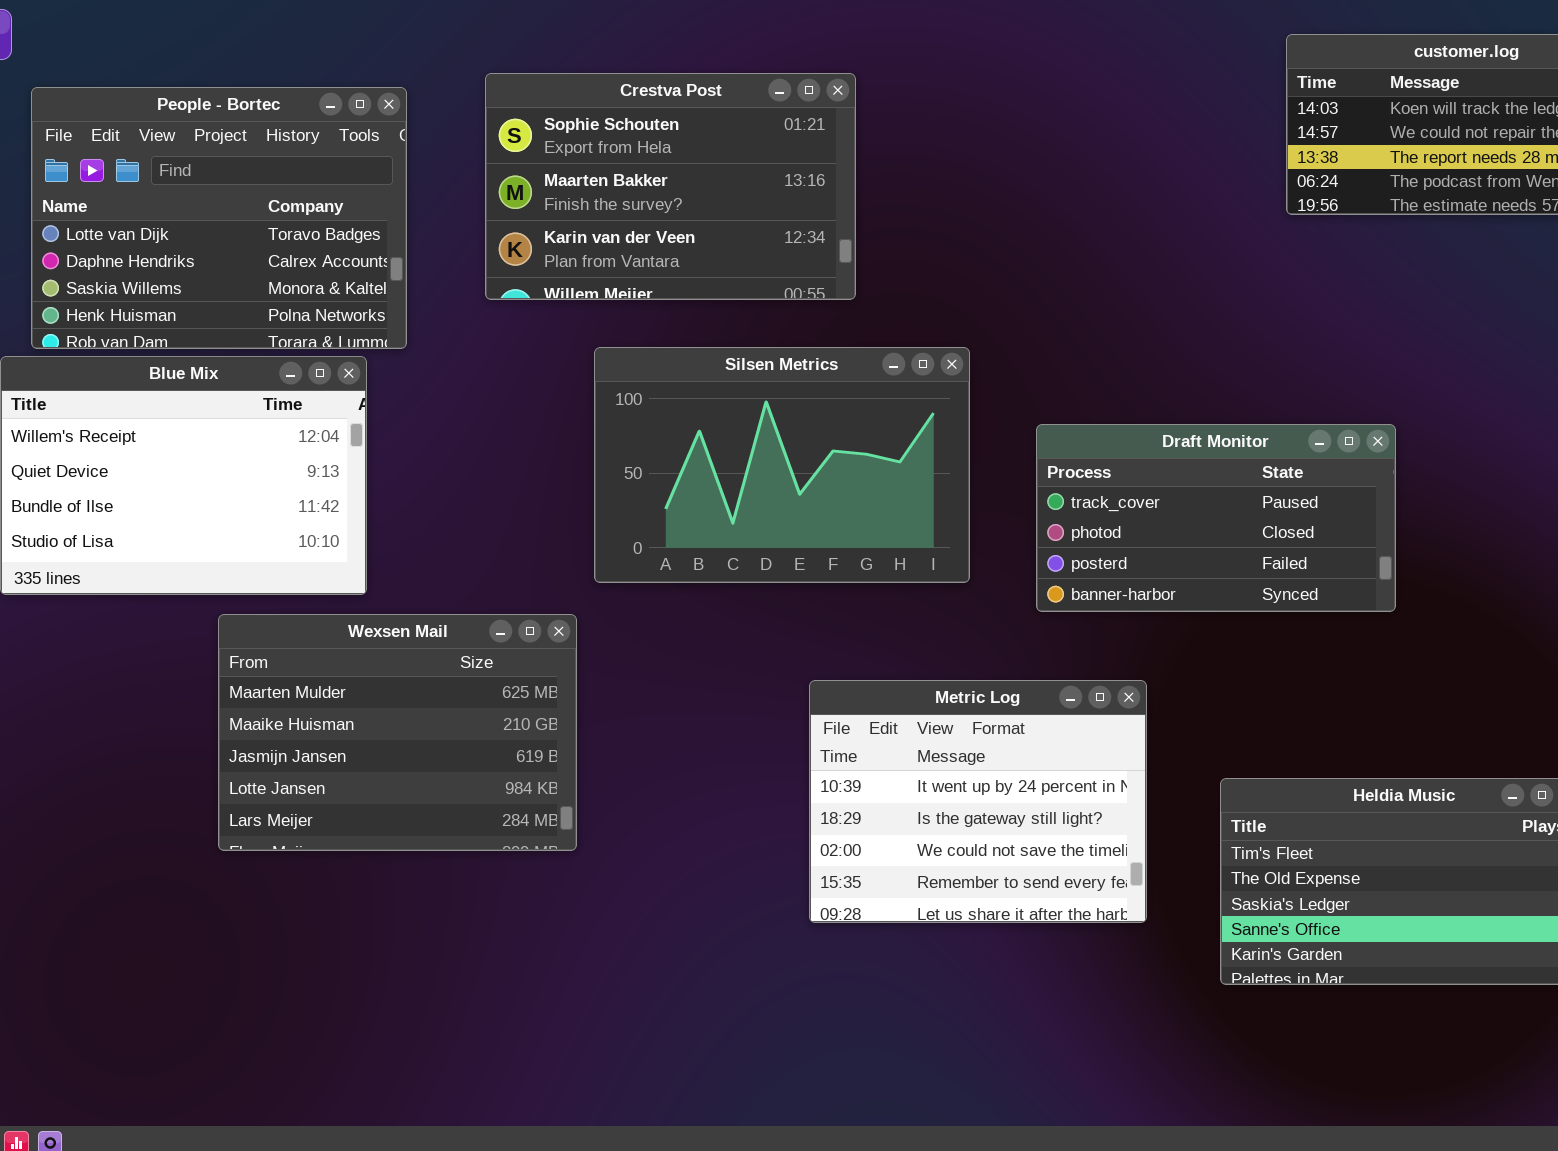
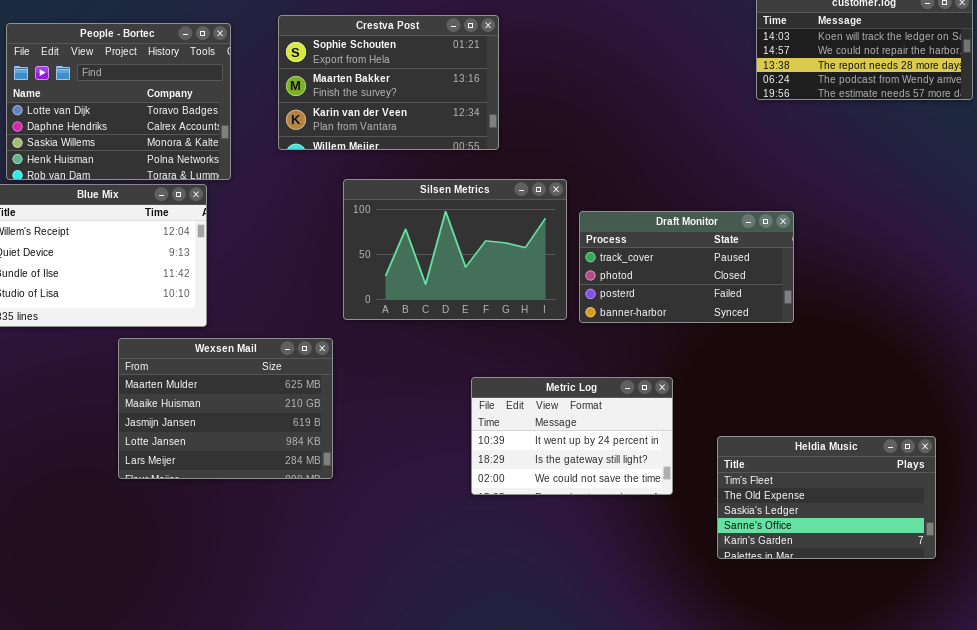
Draft Monitor: [1036,424,1396,612] -> [579,211,794,323], moved
Metric Log: [809,680,1147,923] -> [471,377,673,495], resized

